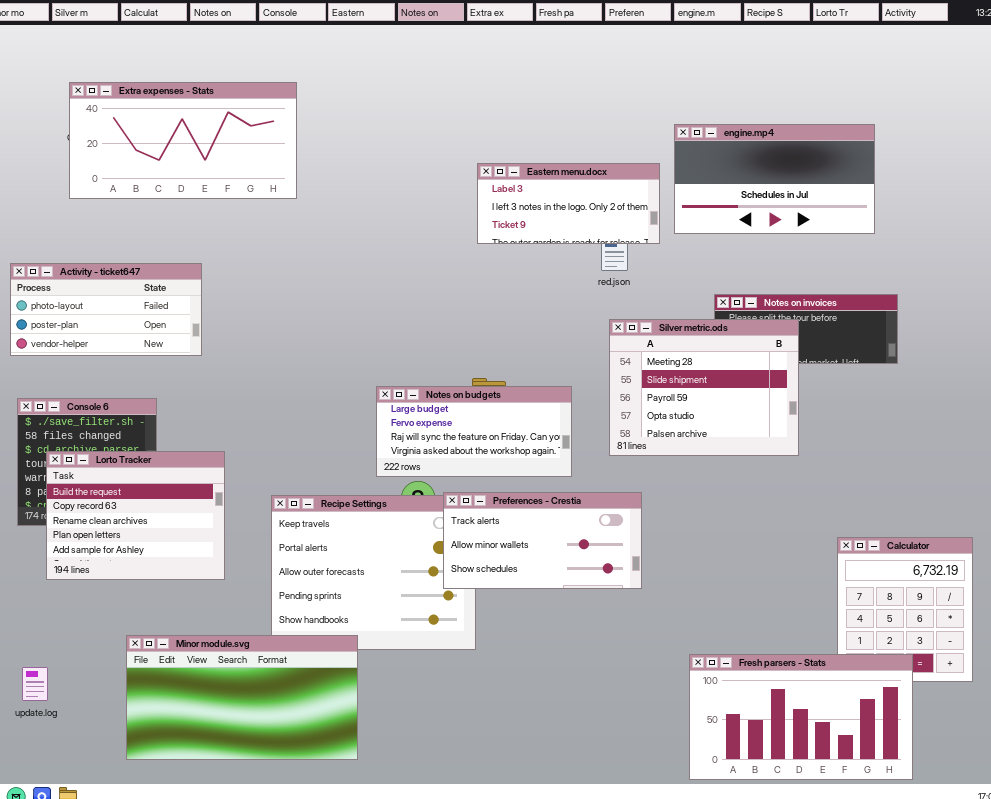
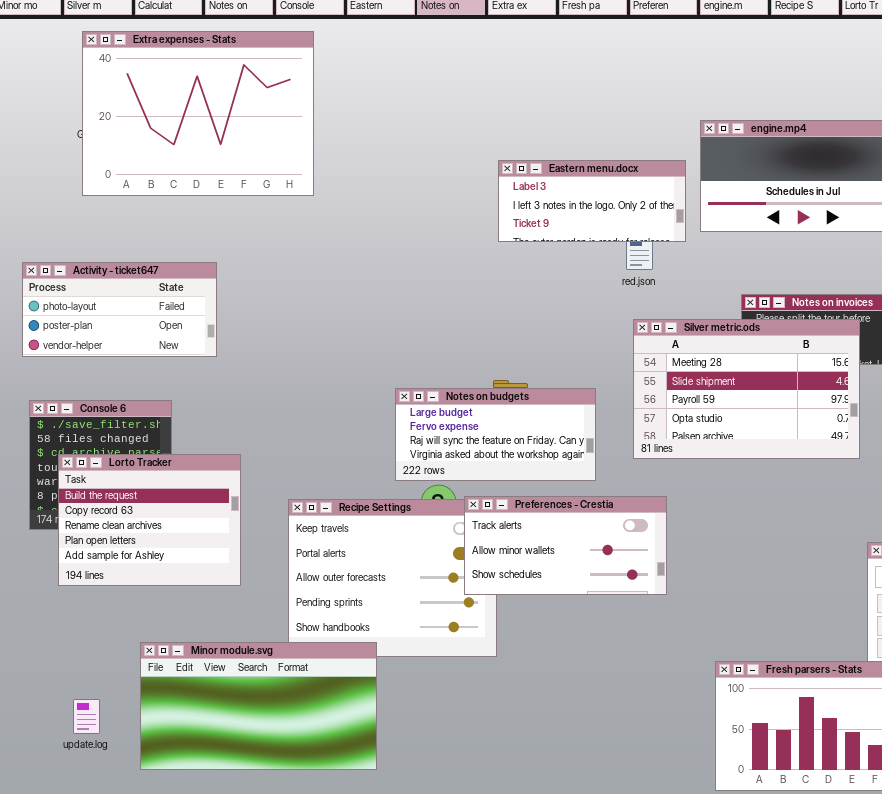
Extra expenses - Stats: [69,82,297,199] -> [82,31,314,196], resized
Silver metric.ods: [609,319,799,456] -> [633,319,860,459], resized
update.log: [22,667,48,701] -> [73,699,100,734], moved

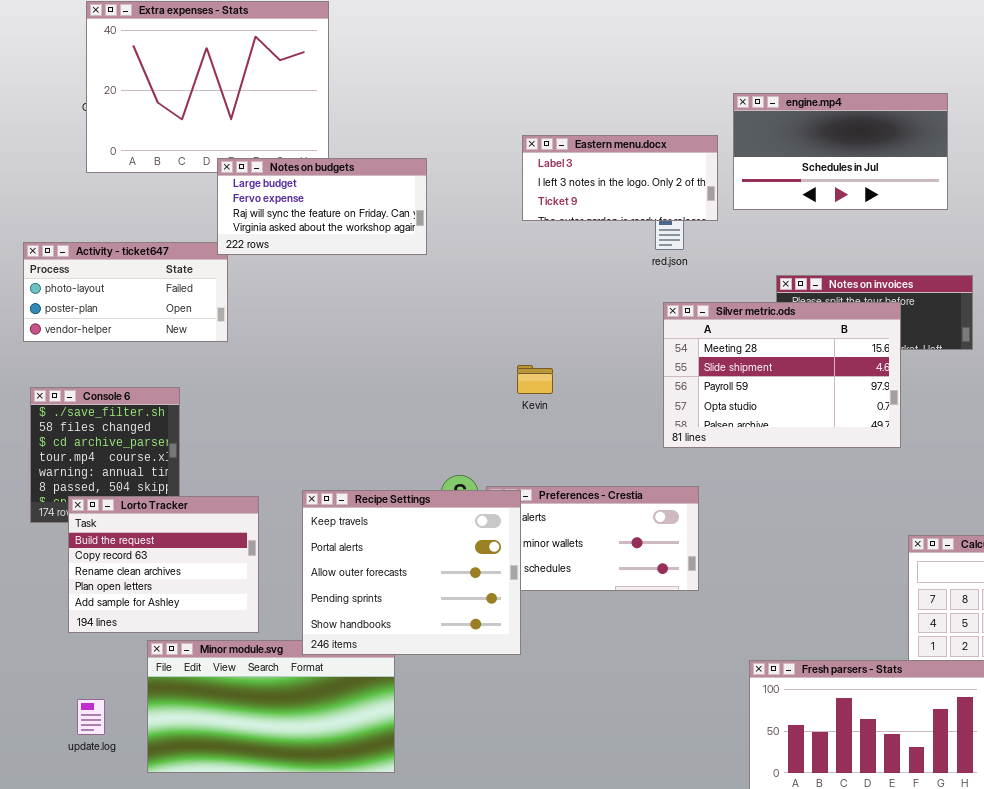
Notes on budgets: [395,388,596,481] -> [217,158,427,255], moved
Lorto Tracker: [58,454,241,586] -> [68,496,259,633], moved
Recipe Settings: [288,499,497,657] -> [302,490,521,655], raised

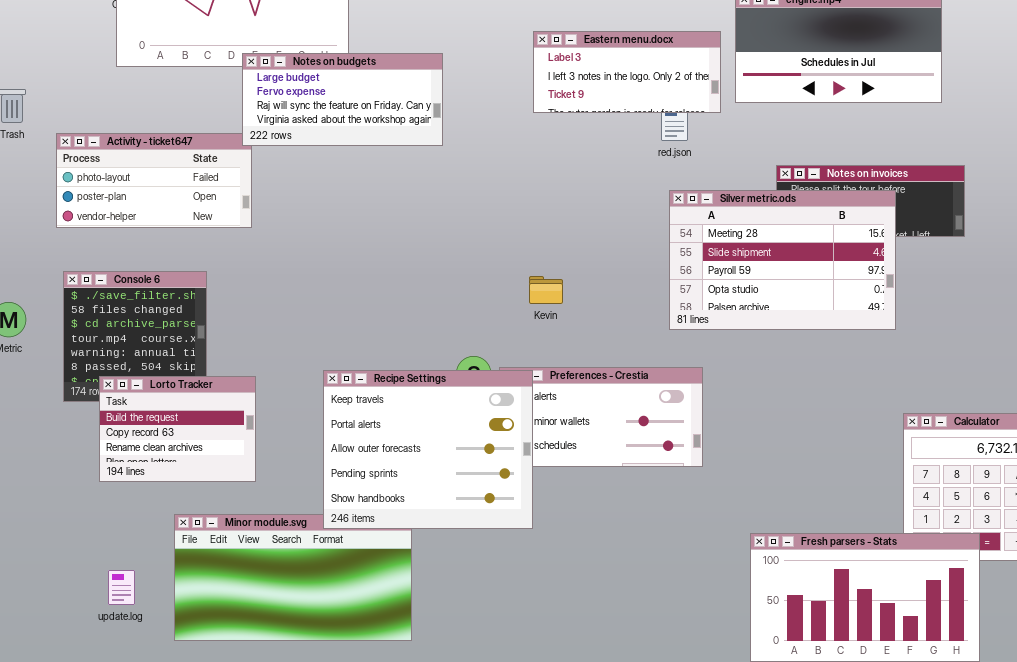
Kevin: [517,365,553,394] -> [529,276,563,304], moved
Lorto Tracker: [68,496,259,633] -> [99,376,256,482], resized

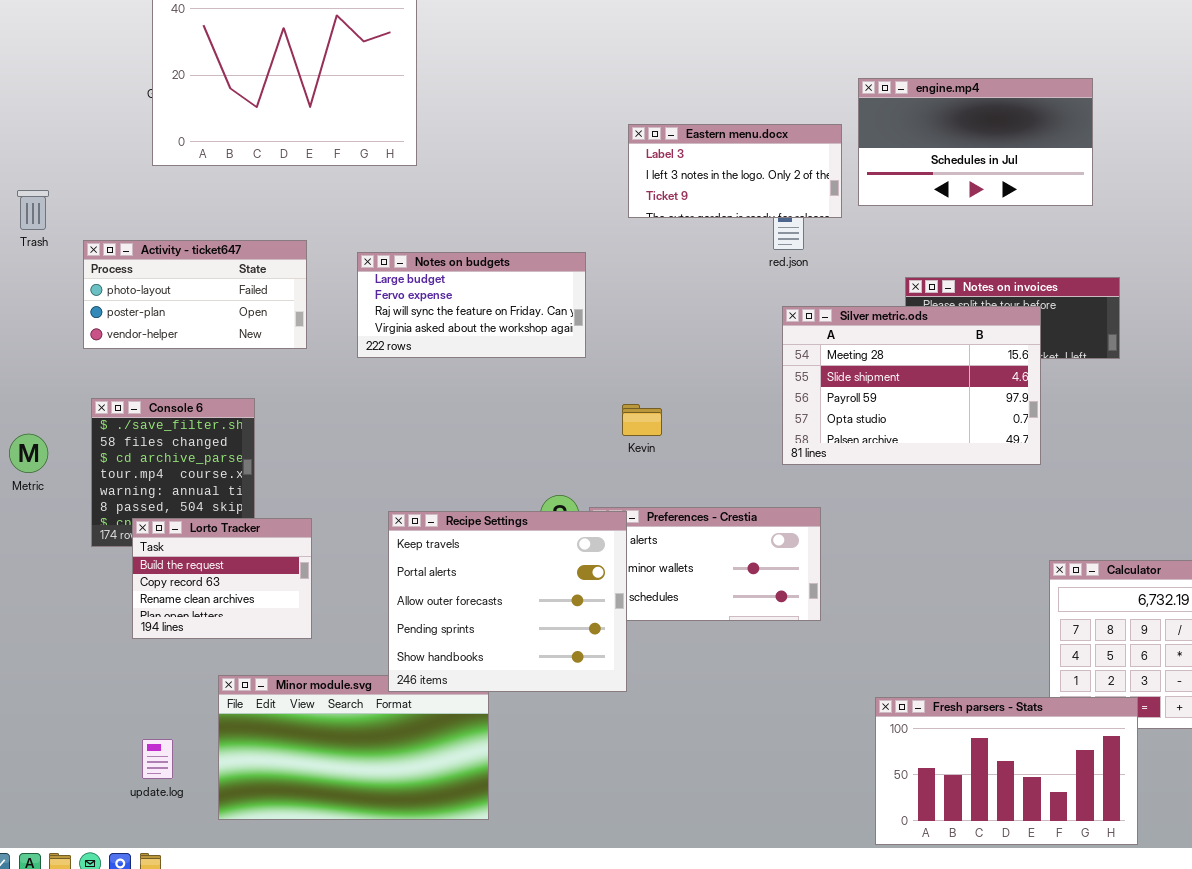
Notes on budgets: [242,53,443,146] -> [357,252,586,358], moved

